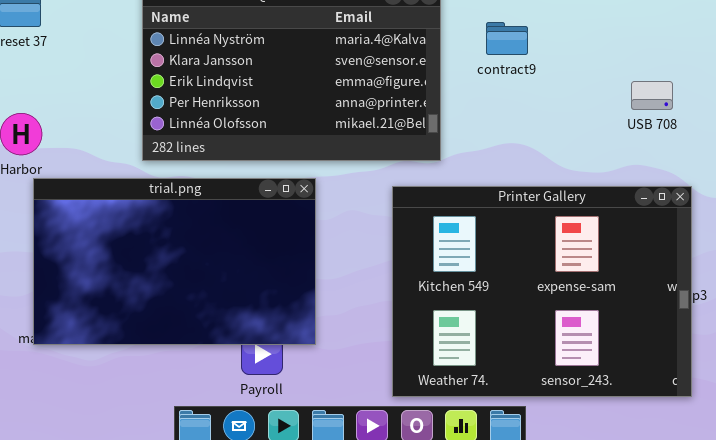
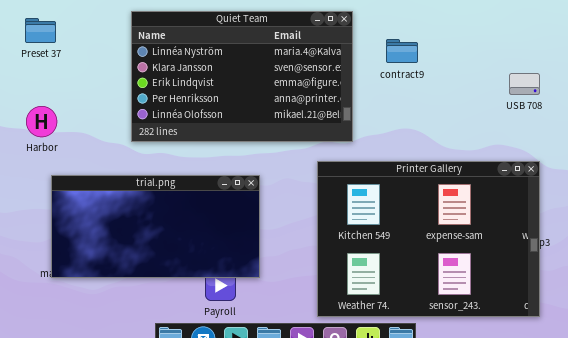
USB 708: [631,81,673,110] -> [509,73,540,95], moved
trial.png: [33,178,316,345] -> [51,175,260,278], resized

